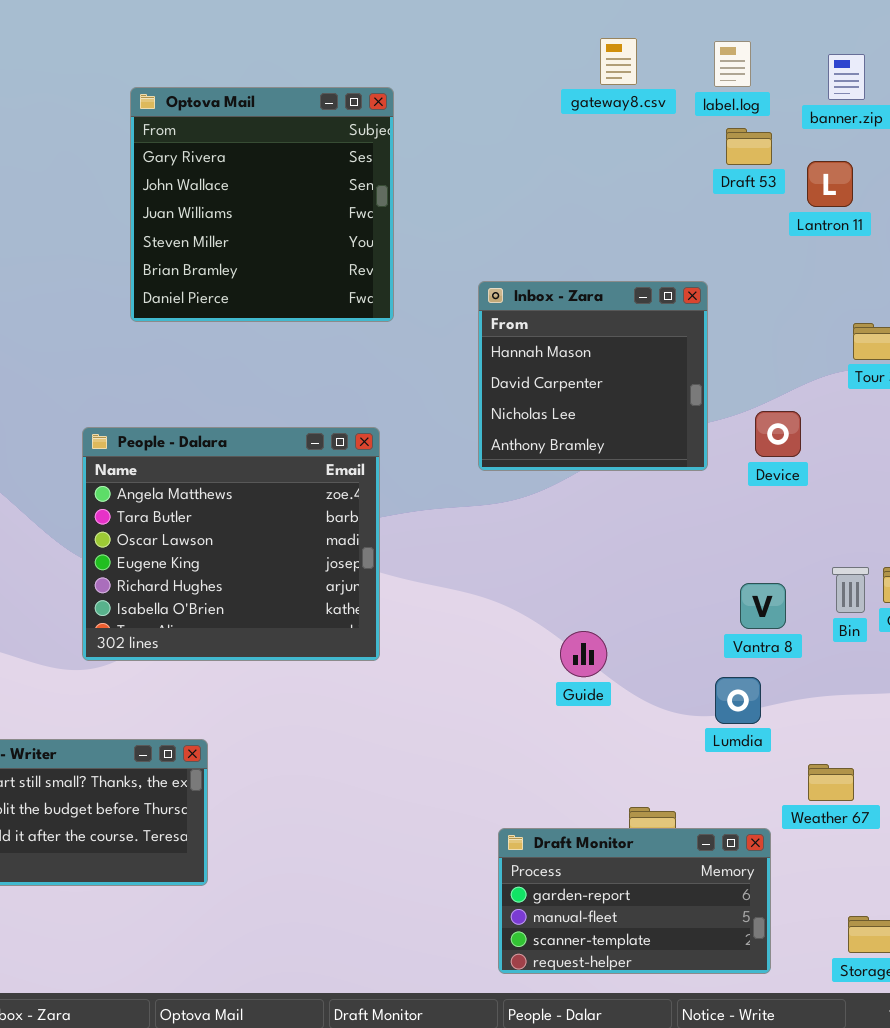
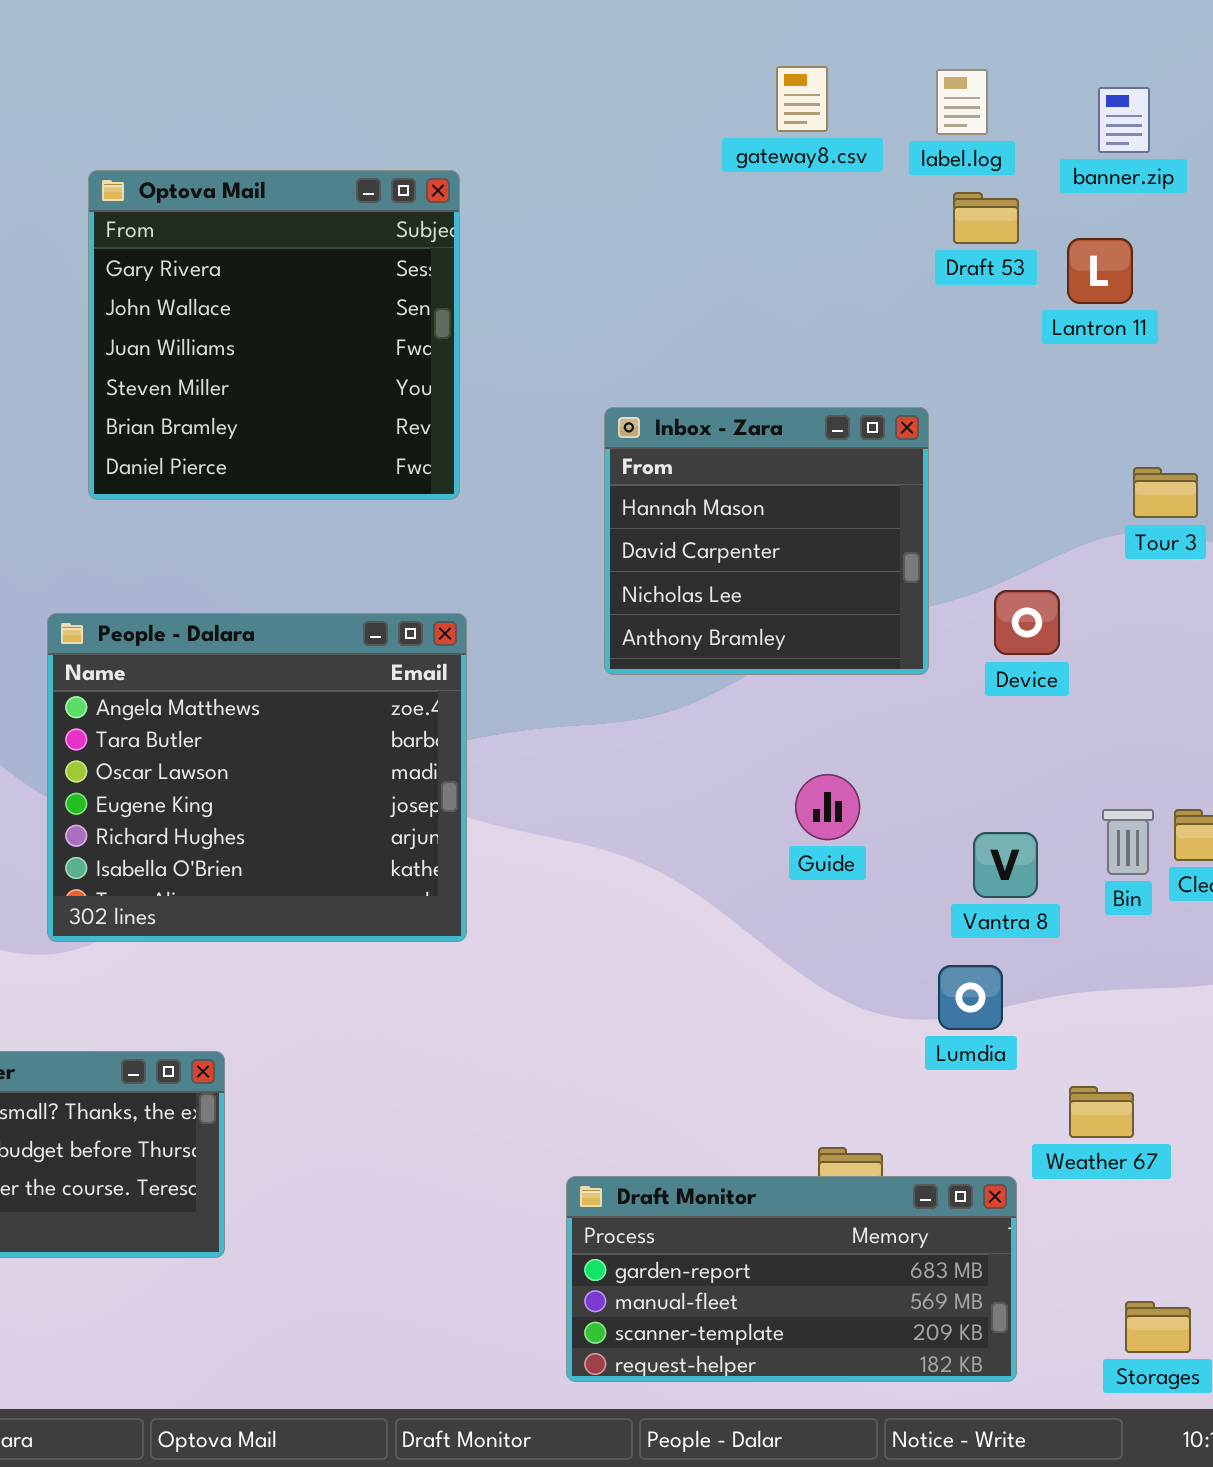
Optova Mail: [130,87,394,322] -> [88,170,460,500], moved
Guide: [560,631,607,677] -> [795,774,860,840], moved
Draft Monitor: [498,828,771,974] -> [566,1176,1017,1382], resized

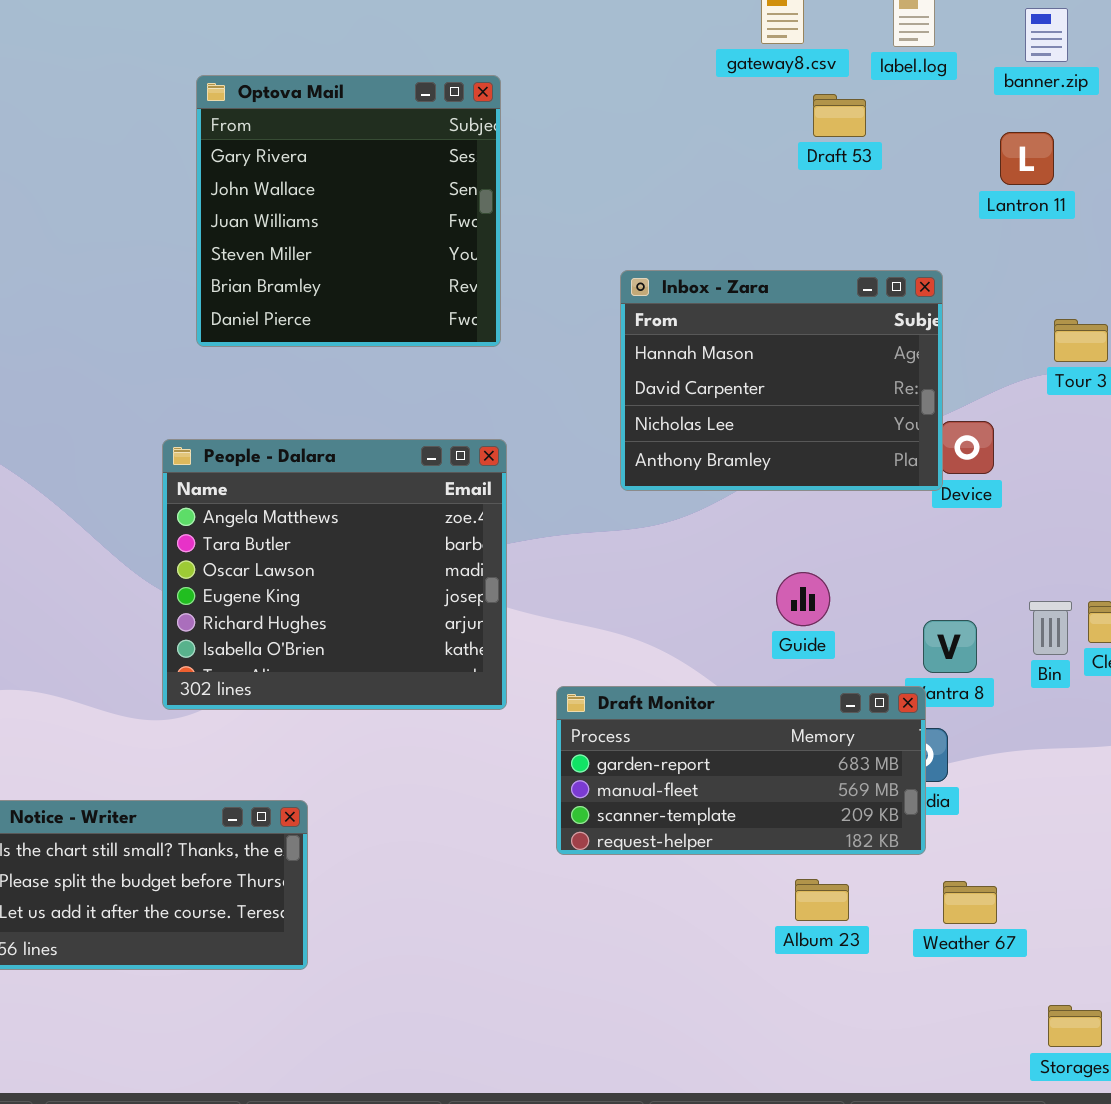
Draft 53: [953,192,1019,244] -> [813,94,866,137], moved
Inbox - Zara: [604,407,929,675] -> [620,270,943,491], resized
Weather 67: [1069,1086,1134,1138] -> [943,881,997,924], moved
Draft Monitor: [566,1176,1017,1382] -> [556,686,926,855], moved

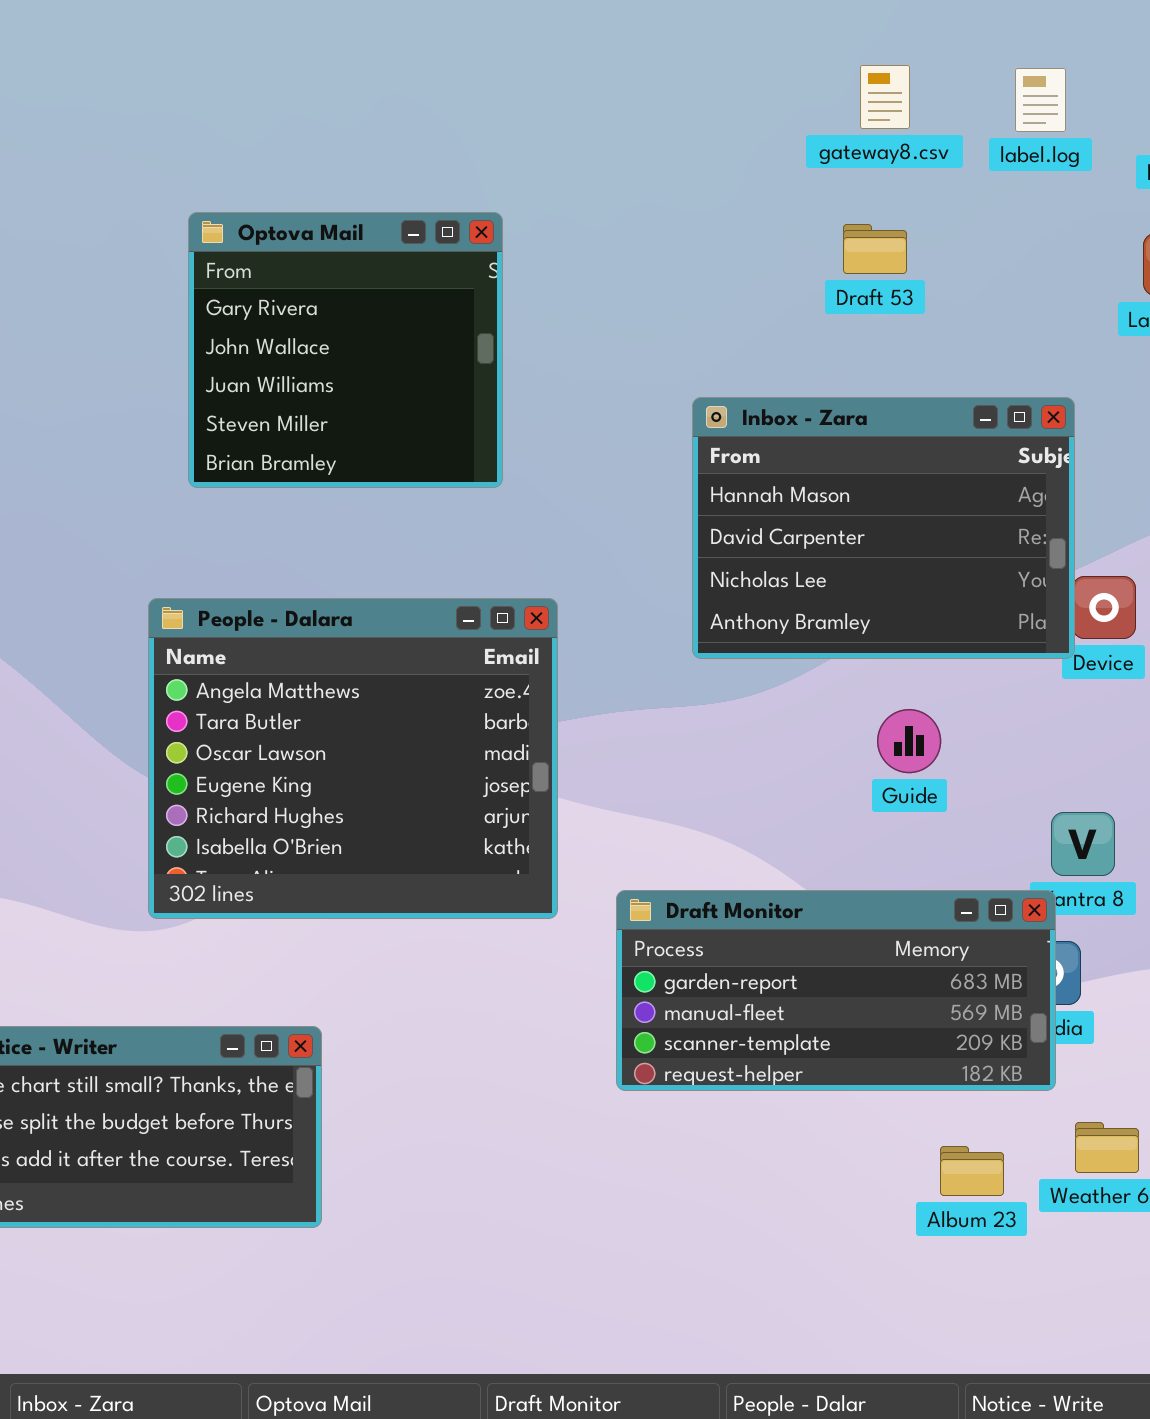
Optova Mail: [196,75,501,347] -> [188,212,503,488], resized
Draft 53: [813,94,866,137] -> [843,224,907,274], moved
Guide: [776,572,830,626] -> [877,709,941,773], moved
Album 23: [795,879,849,921] -> [940,1146,1004,1196], moved

